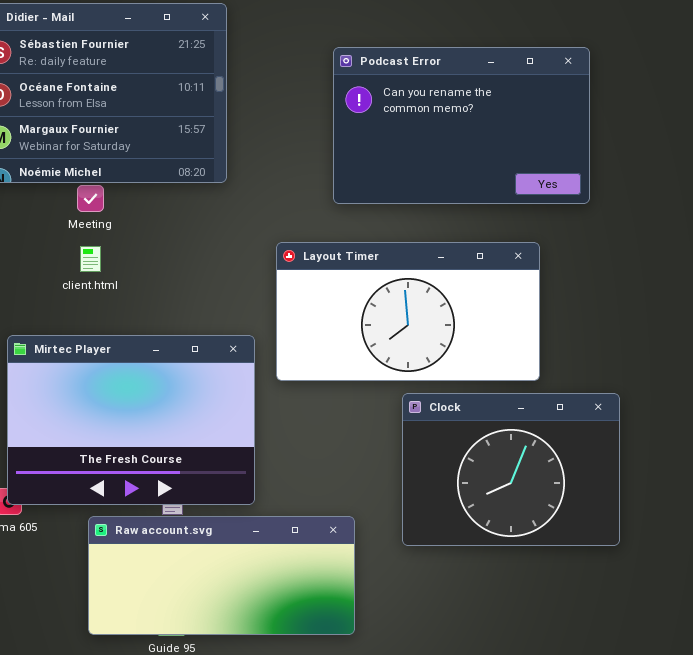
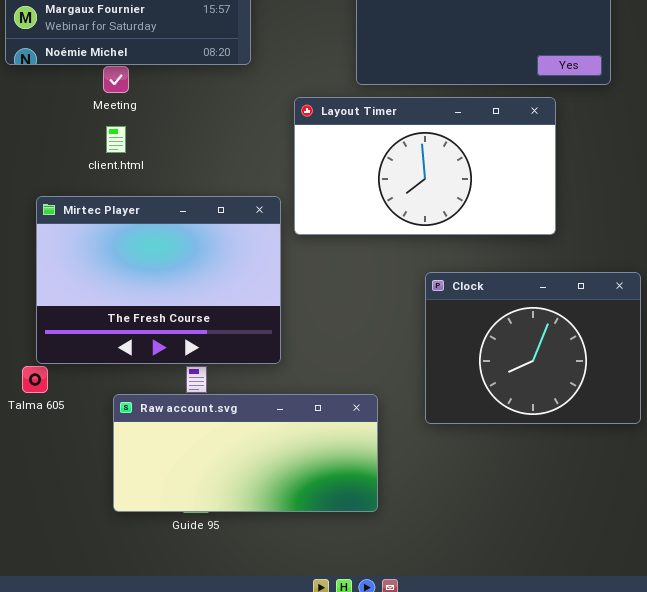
Layout Timer: [276,242,540,381] -> [294,97,556,235], moved
Mirtec Player: [7,335,255,505] -> [36,196,281,364], moved

